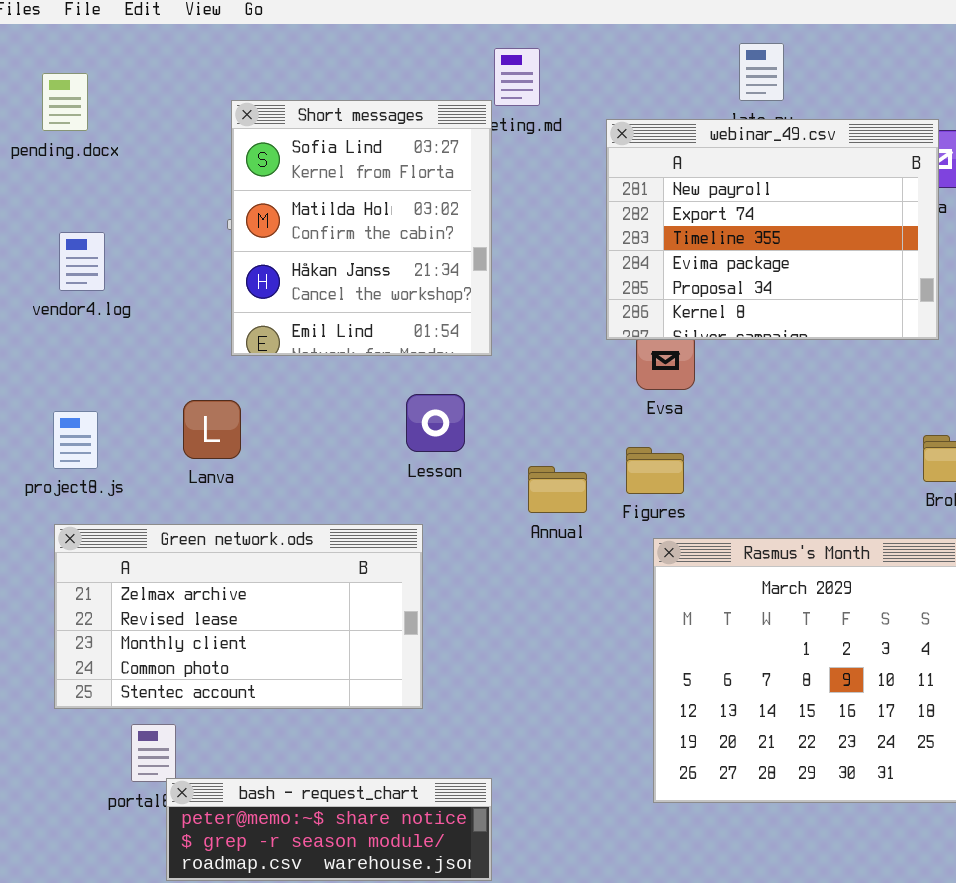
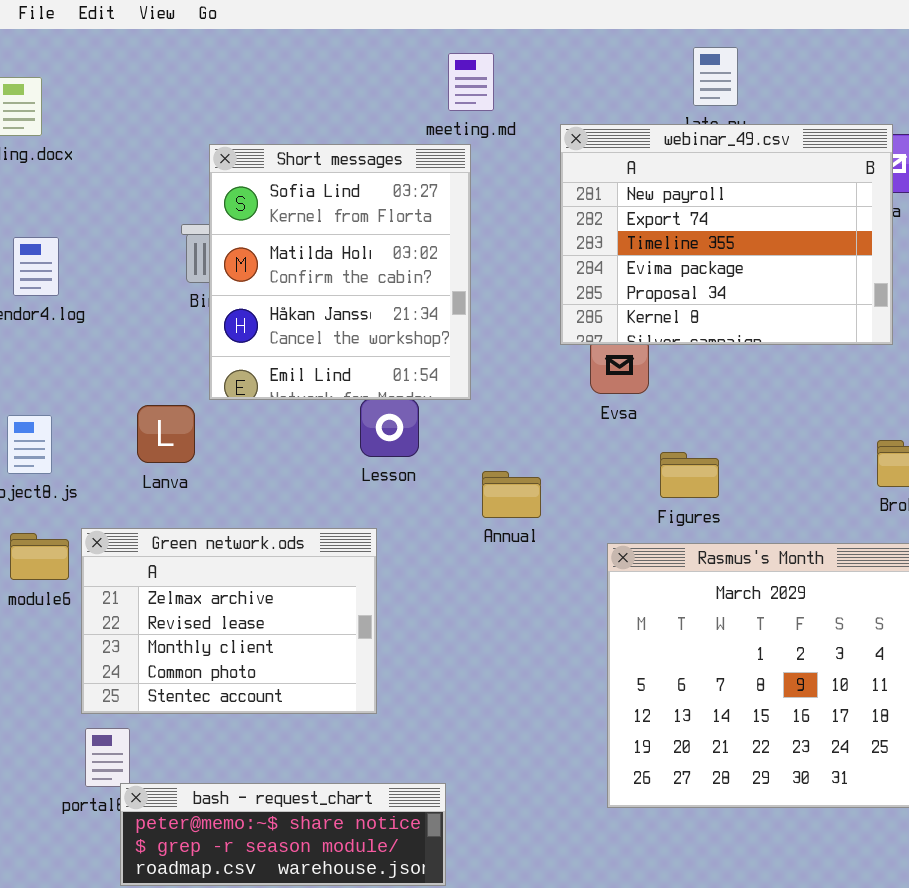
Short messages: [231,100,492,356] -> [209,144,471,400], moved
Figures: [626,447,684,494] -> [660,452,719,498], moved
Green network.ods: [54,524,423,709] -> [81,528,377,714], resized

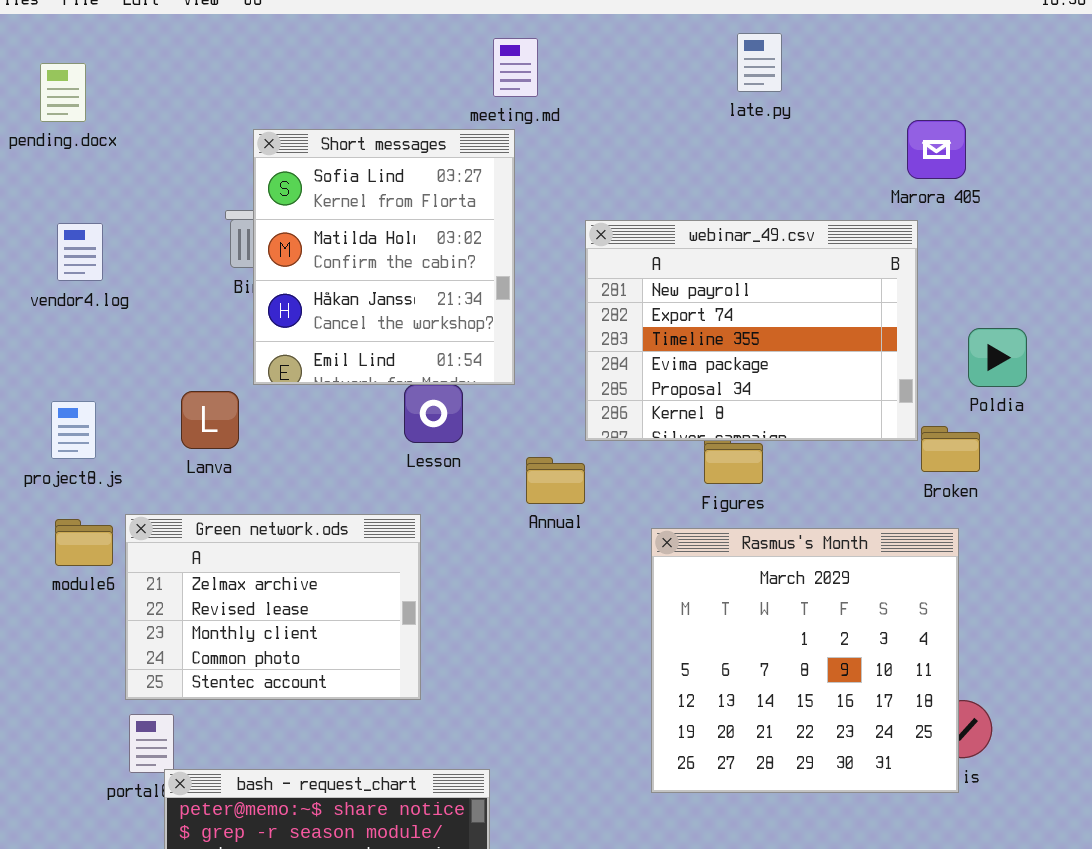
webinar_49.csv: [560,124,893,345] -> [585,220,918,441], moved

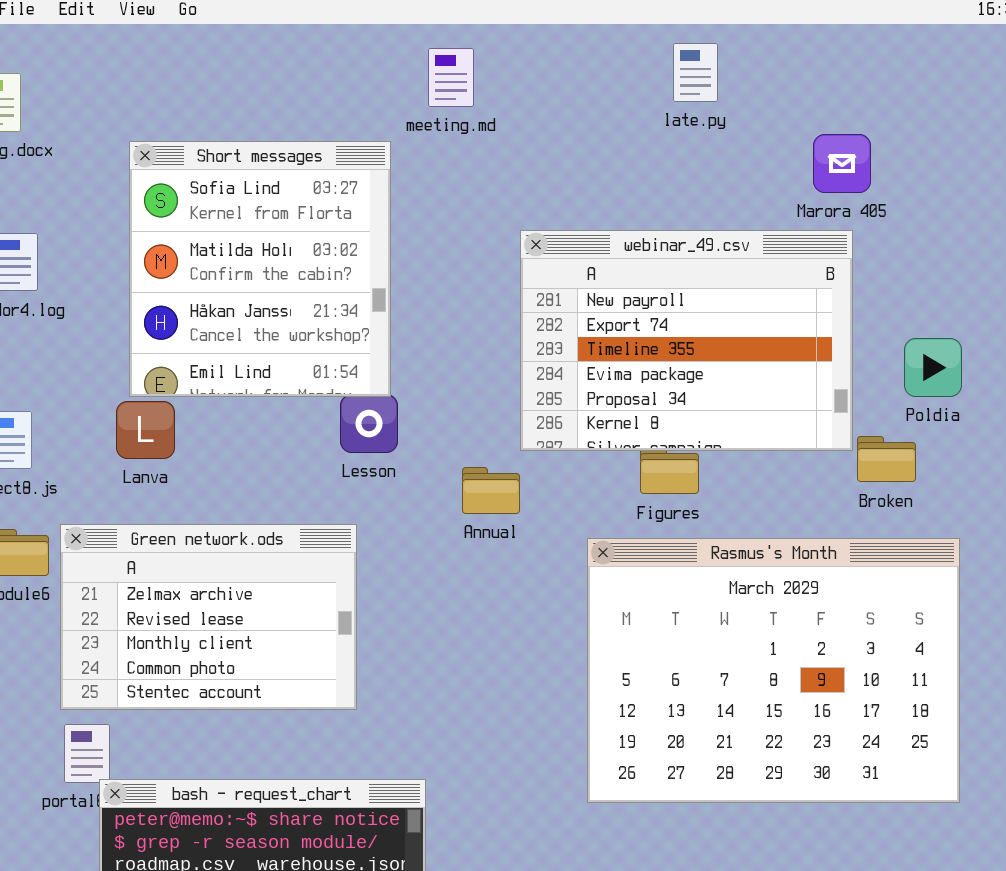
Marora 405: [907,120,966,179] -> [813,134,871,193], moved
Short messages: [253,129,515,385] -> [129,141,391,397], moved
Rasmus's Month: [651,528,959,793] -> [587,538,960,803], resized

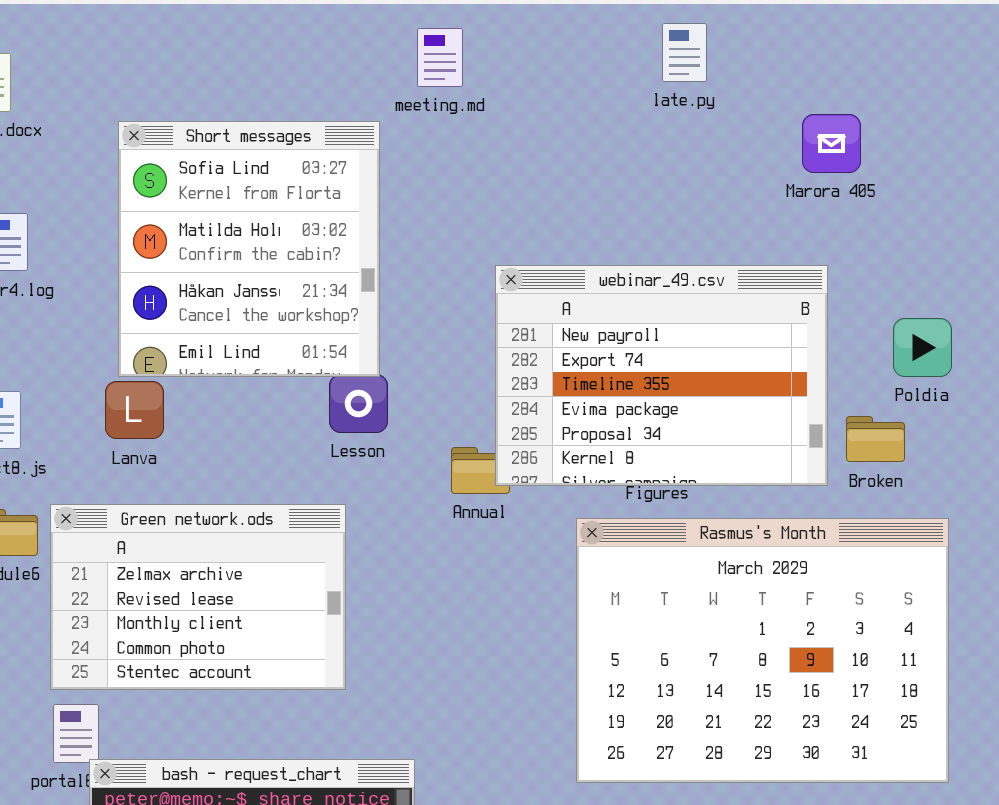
webinar_49.csv: [520,230,853,451] -> [495,265,828,486], moved

